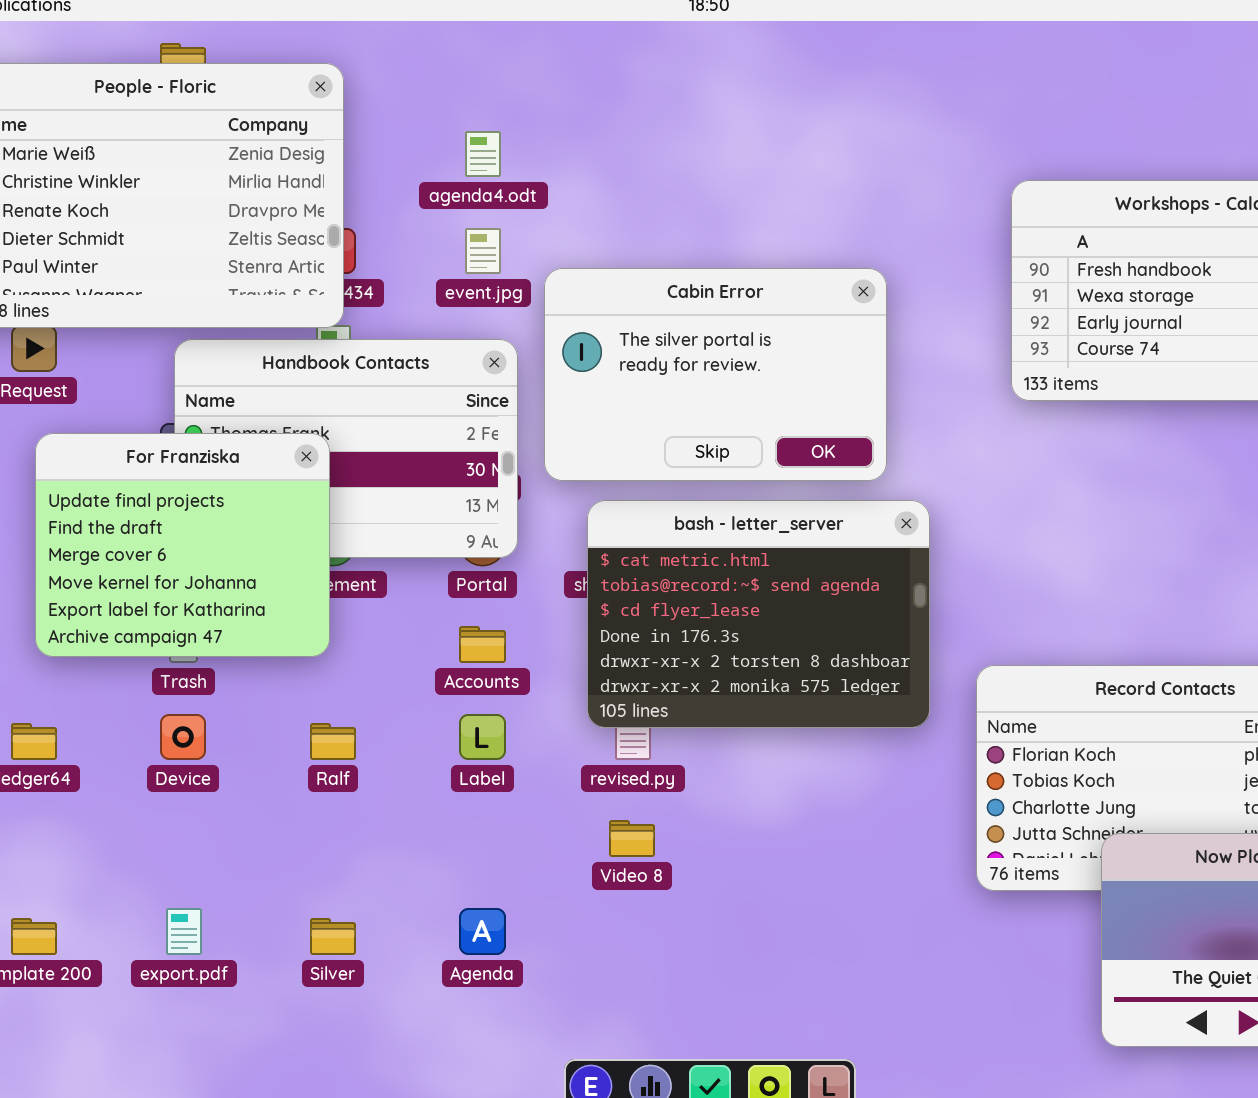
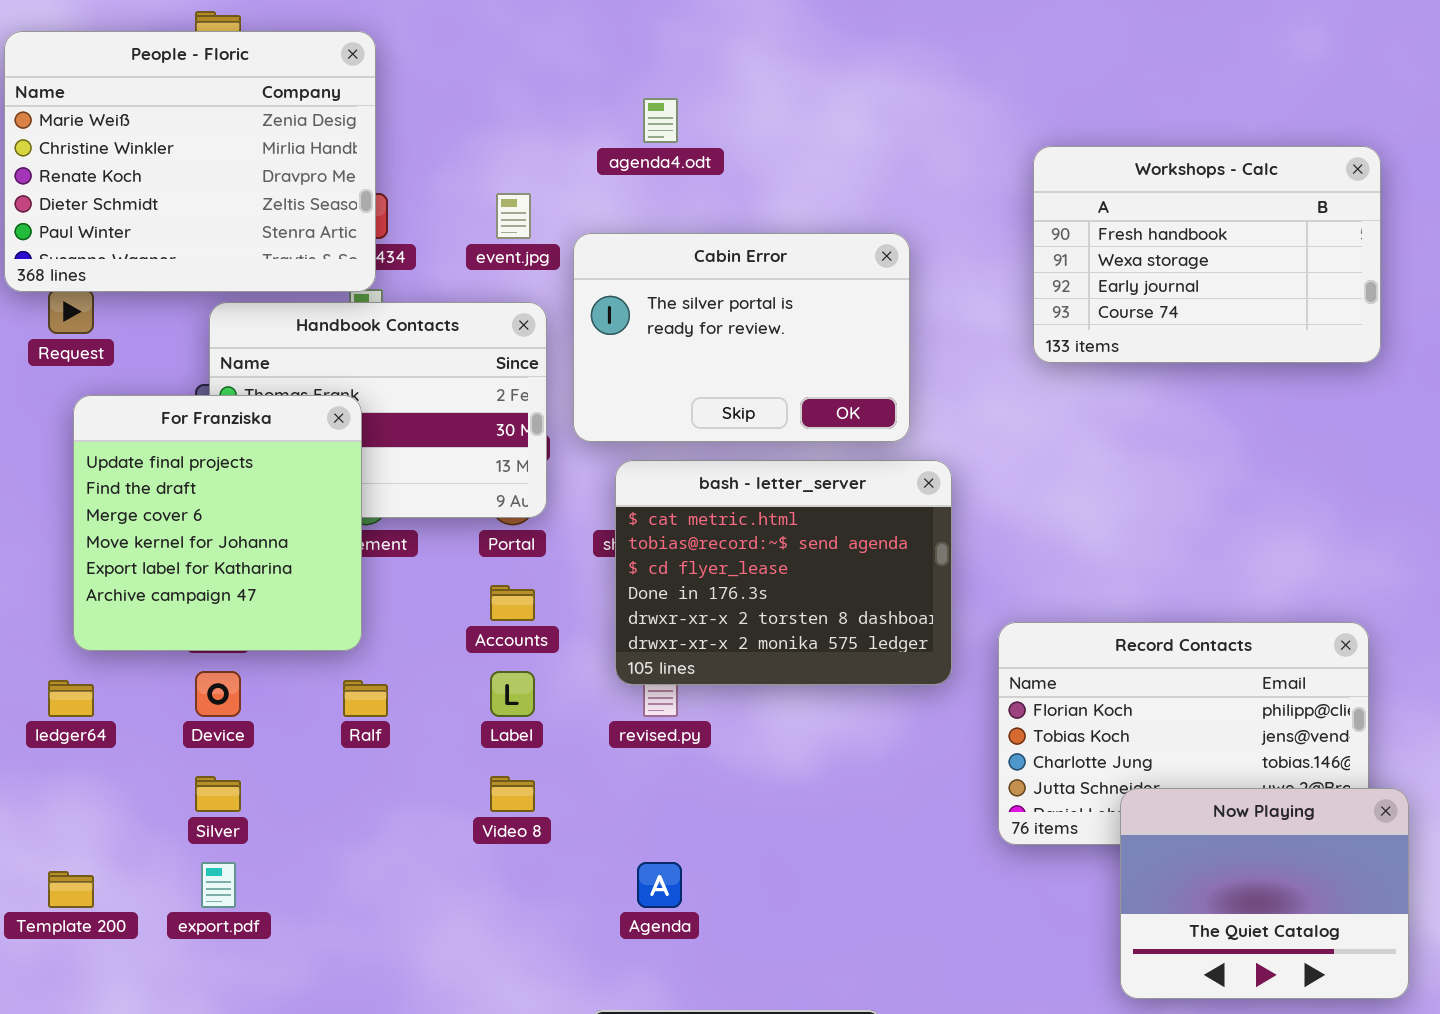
agenda4.odt: [465,131,501,177] -> [643,98,678,143], moved
For Franziska: [35,433,330,657] -> [73,395,362,651], resized
Video 8: [609,820,655,857] -> [490,776,535,812], moved
Agenda: [459,908,506,955] -> [637,862,682,908], moved
Silver: [310,918,356,955] -> [195,776,241,812], moved

